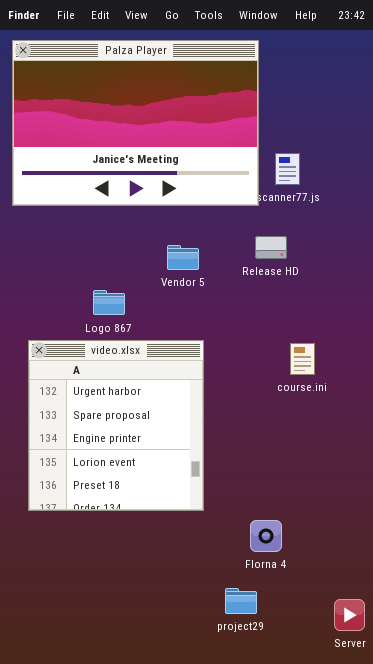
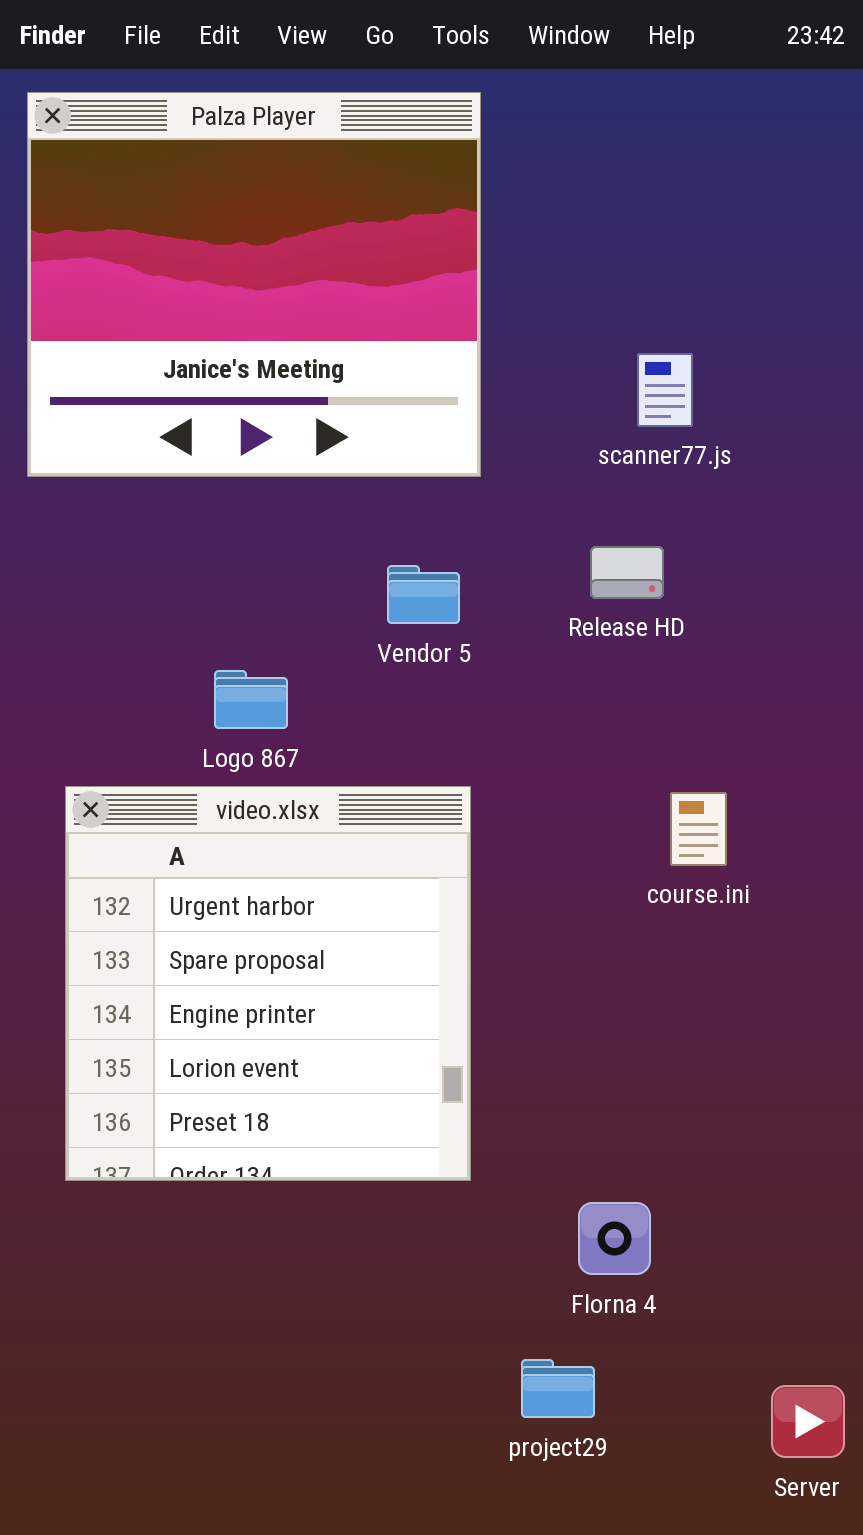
Palza Player: [12,40,259,206] -> [27,92,481,477], resized

